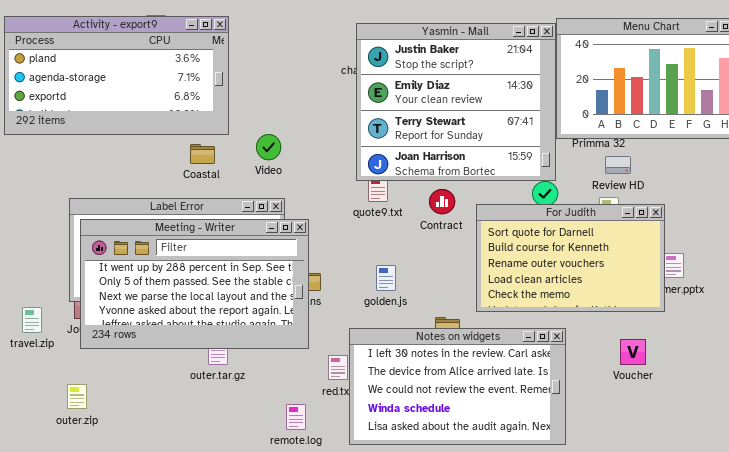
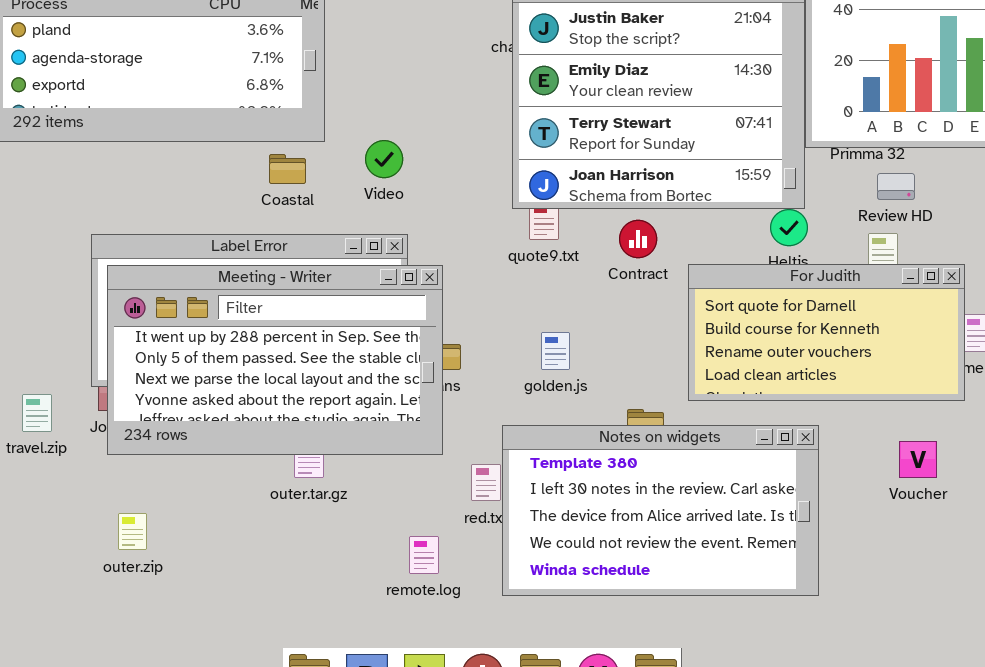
For Judith: [476,204,665,312] -> [688,264,965,401], resized
Notes on widgets: [349,328,566,445] -> [502,425,819,596], scrolled up 1 row
outer.zip: [67,384,87,409] -> [118,513,147,550], moved

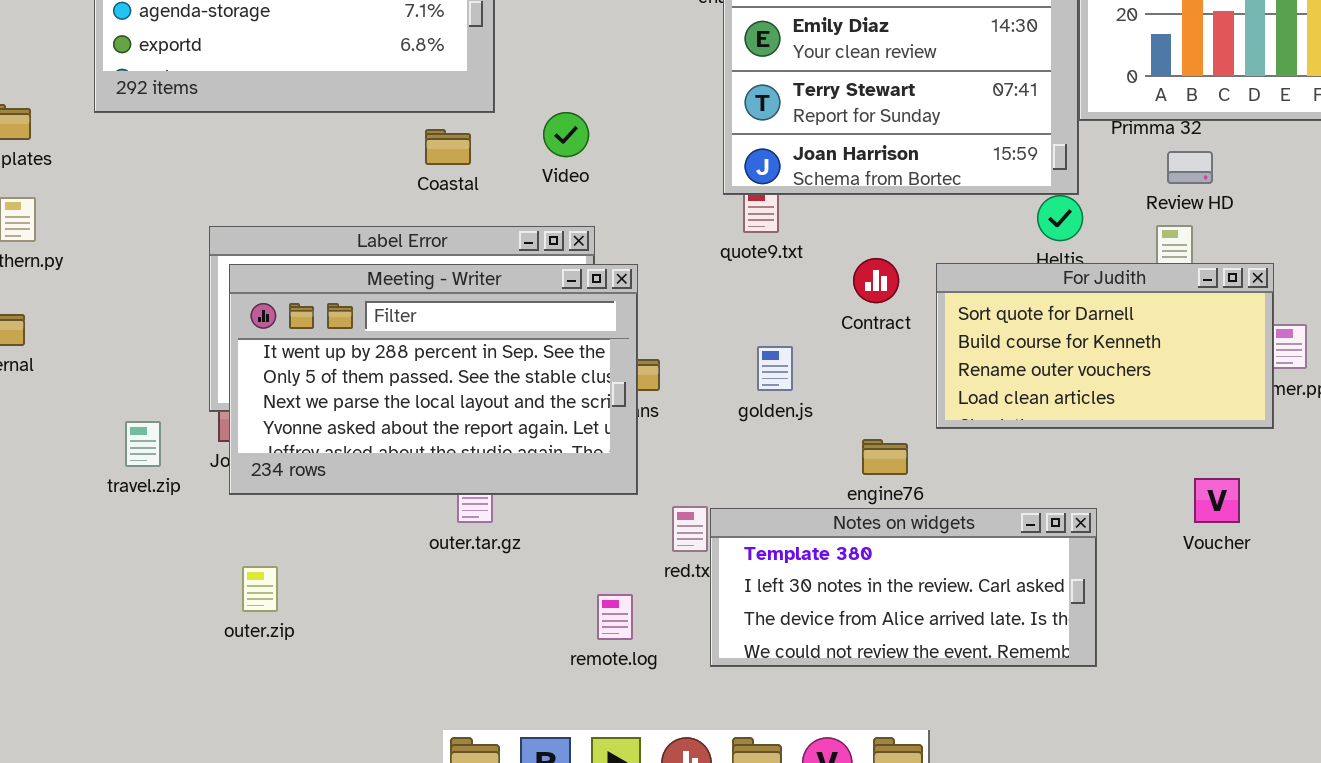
Contract: [619,220,657,258] -> [853,258,899,303], moved
Notes on widgets: [502,425,819,596] -> [710,508,1097,667], resized

